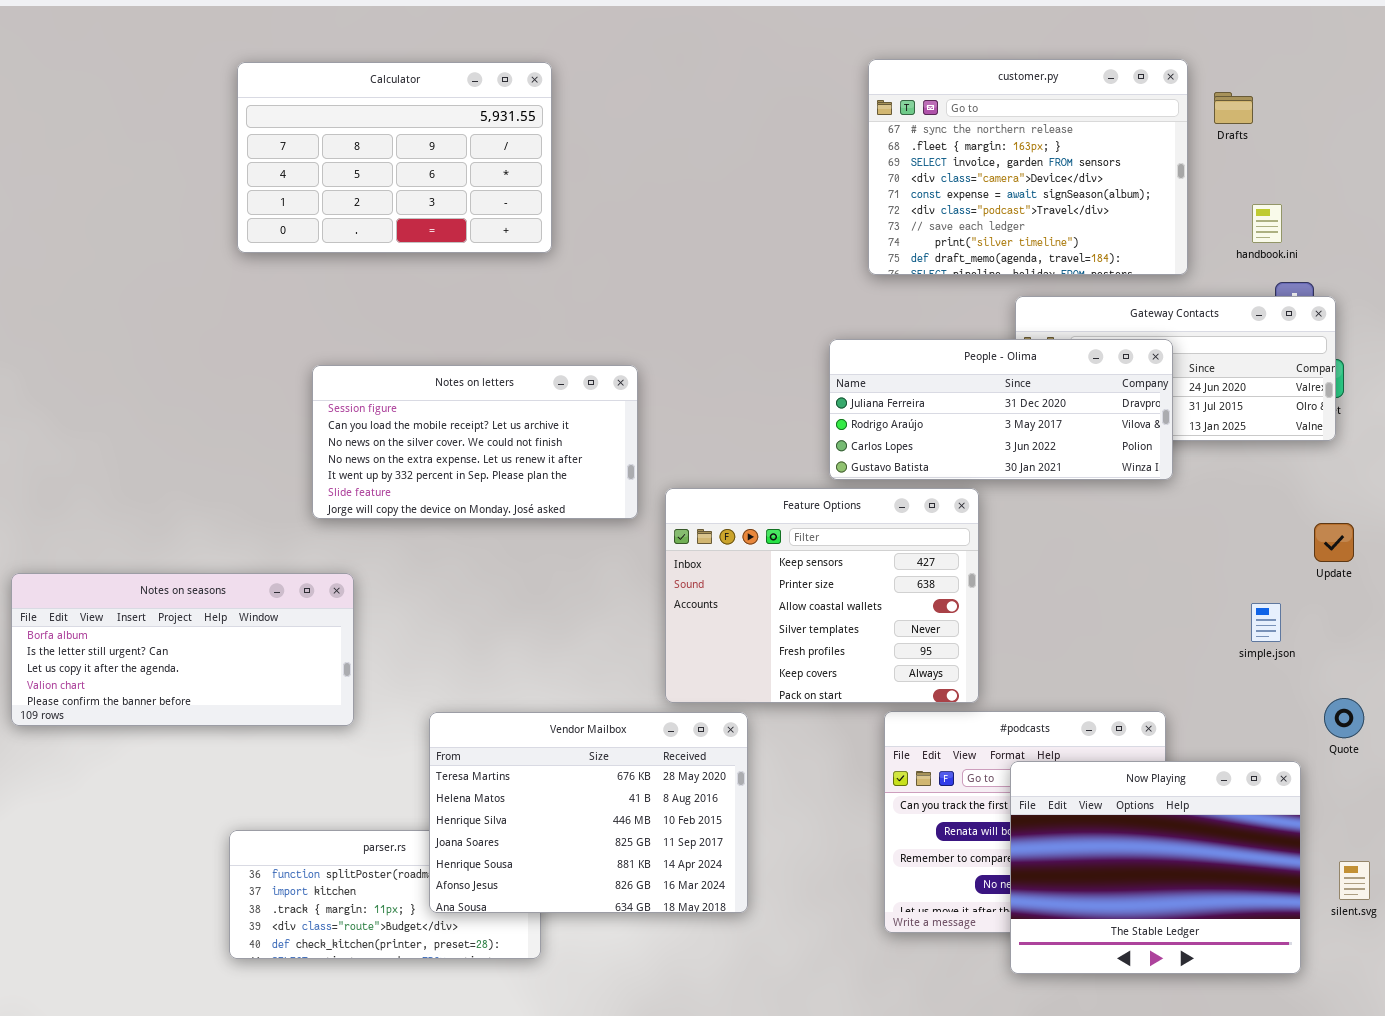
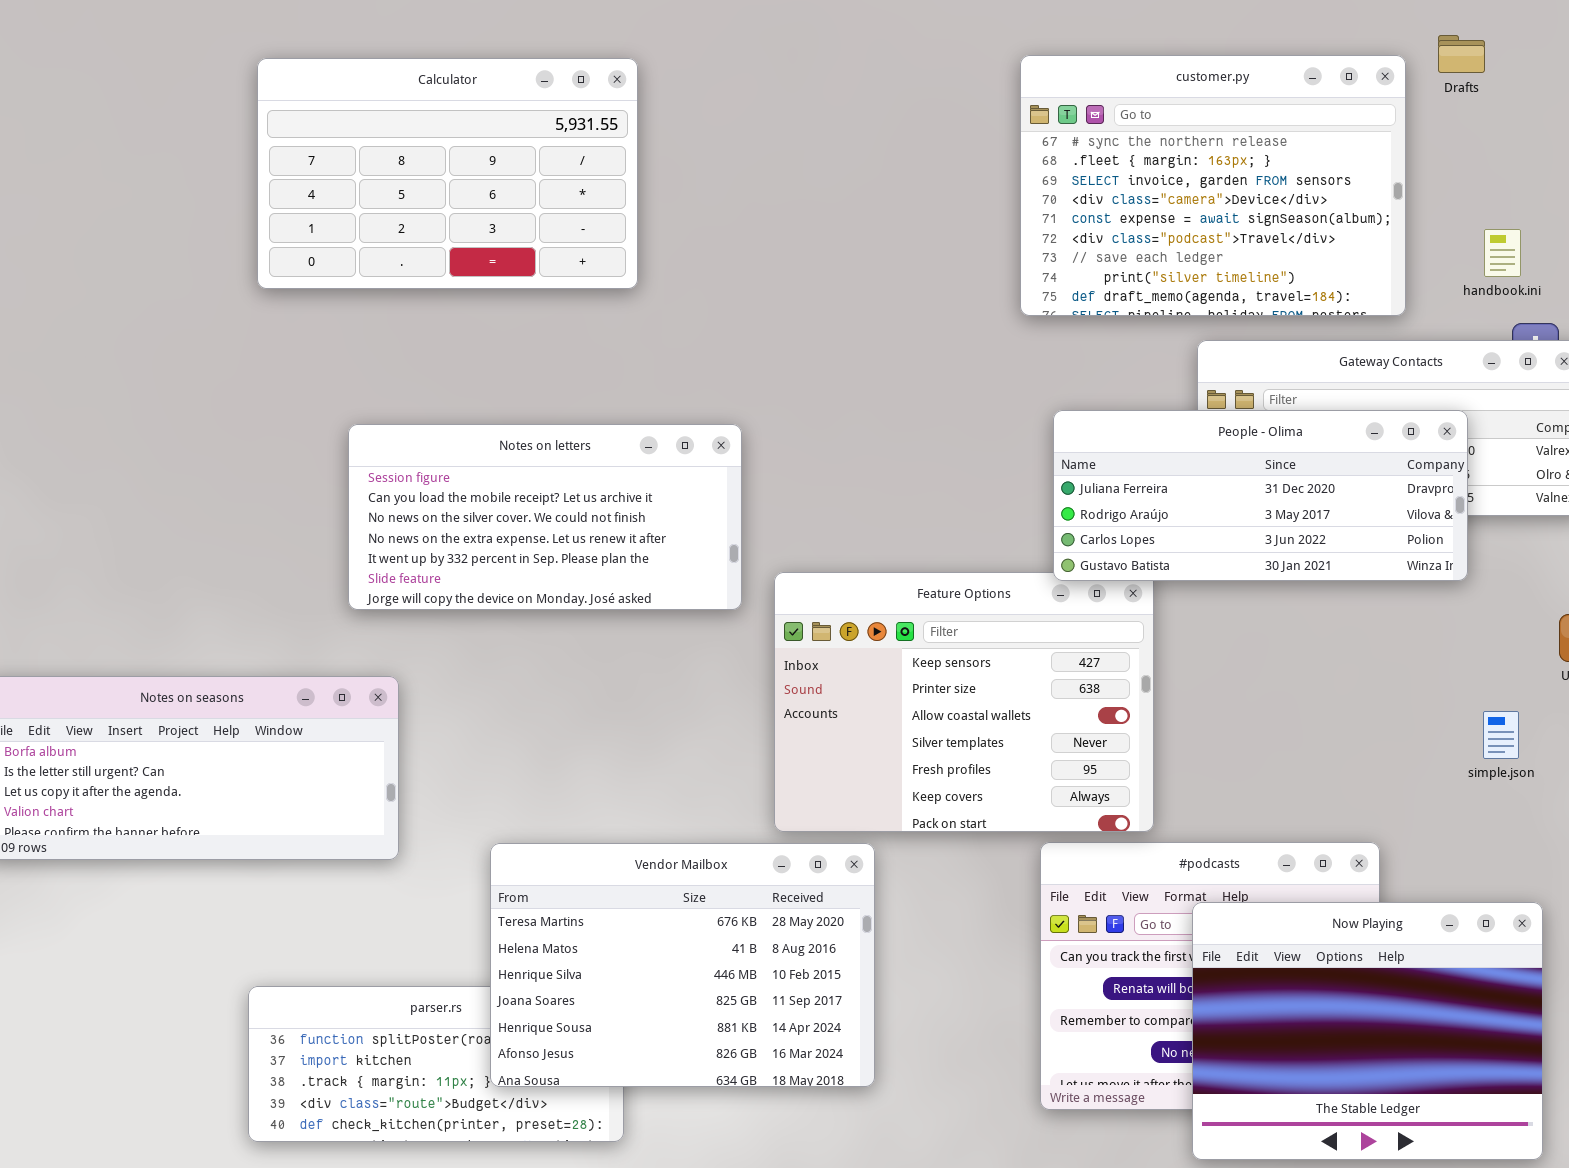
Drafts: [1214,92,1253,124] -> [1438,35,1485,73], moved
People - Olima: [829,339,1173,480] -> [1053,410,1468,581], moved

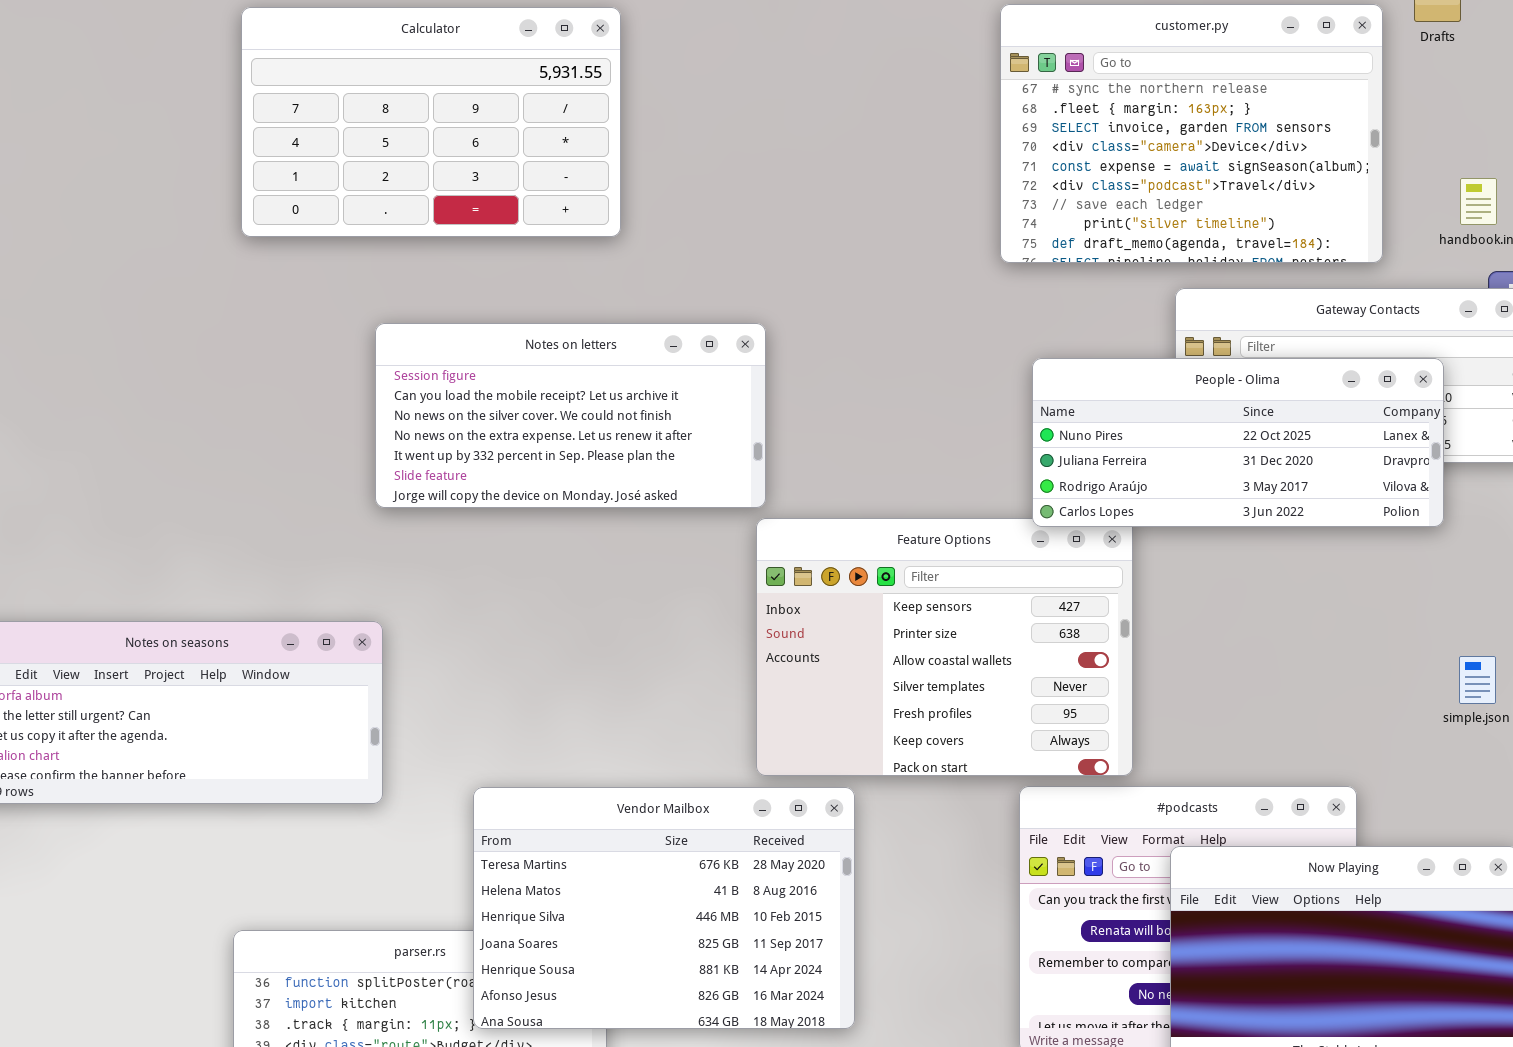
People - Olima: [1053,410,1468,581] -> [1032,358,1444,527], scrolled up 1 row
Notes on letters: [348,424,742,610] -> [375,323,766,508], moved

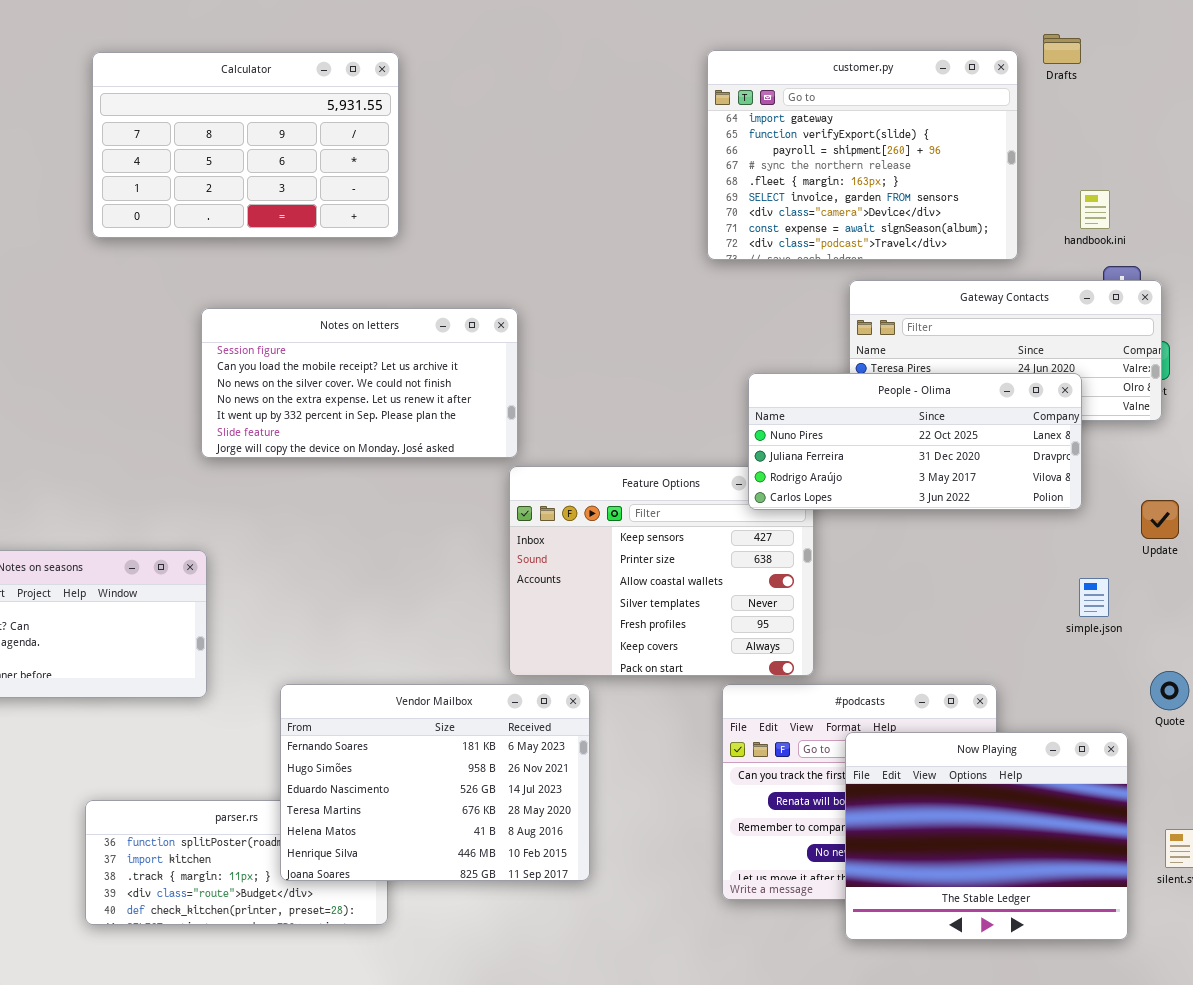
customer.py: [1000,4,1383,263] -> [707,50,1018,260], scrolled up 3 rows
People - Olima: [1032,358,1444,527] -> [748,373,1082,510], moved
Vendor Mailbox: [473,787,855,1029] -> [280,684,590,881], scrolled up 3 rows

